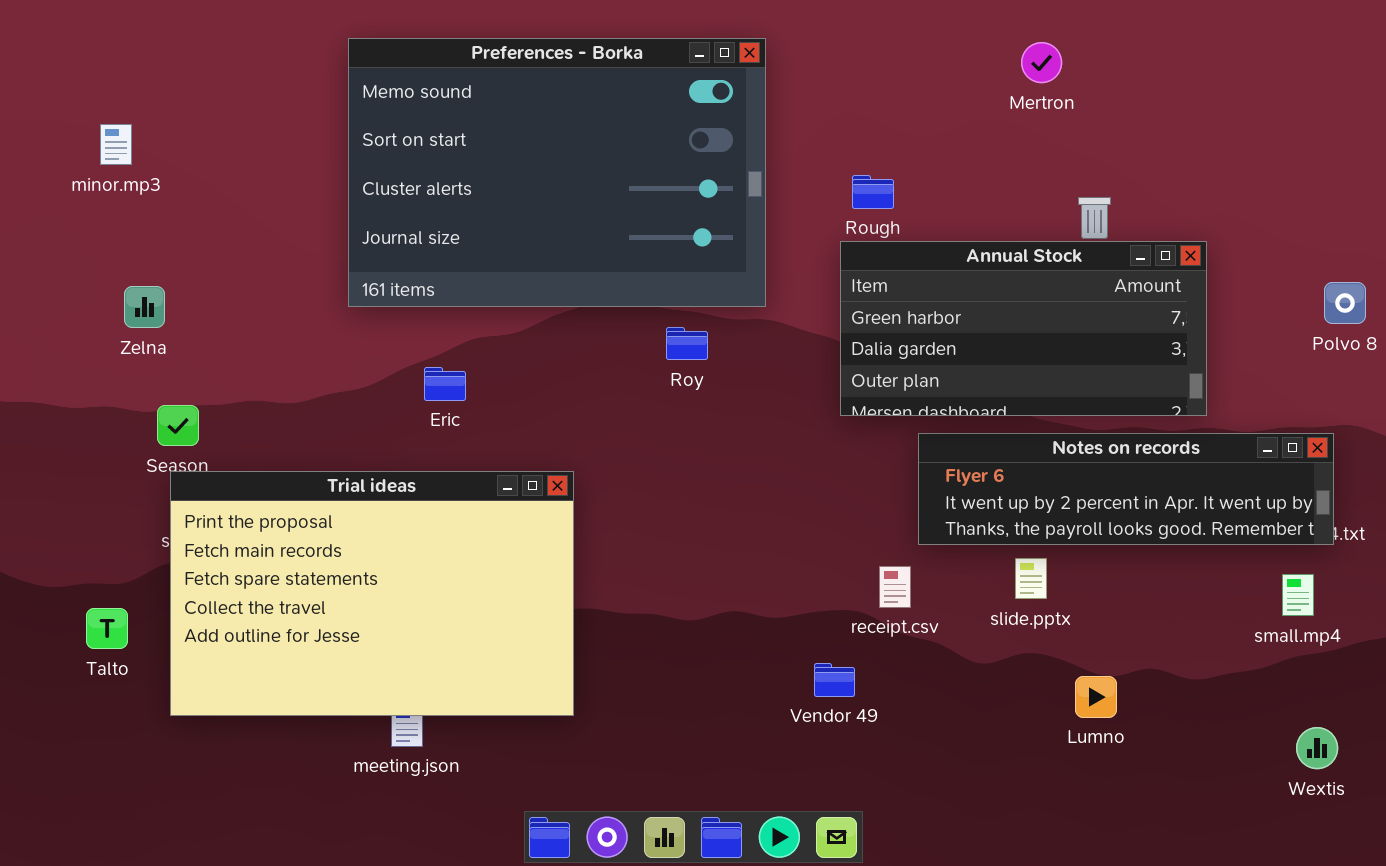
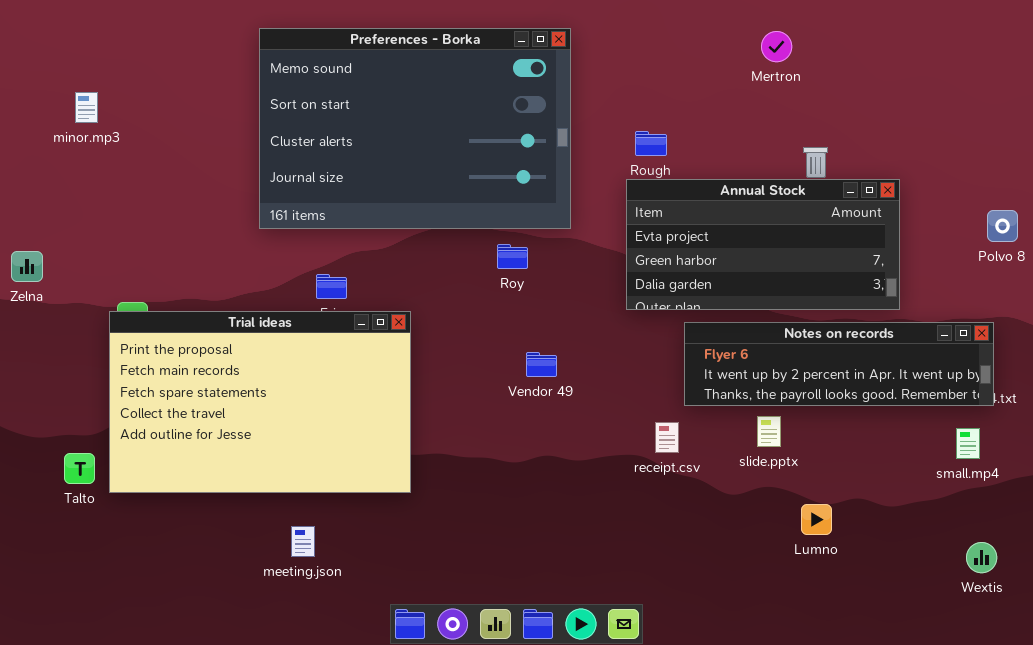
Annual Stock: [840,241,1207,416] -> [626,179,900,310], scrolled up 1 row
Zelna: [124,286,165,328] -> [11,251,43,282], moved
Trial ideas: [170,471,574,716] -> [109,311,411,493], moved
Vendor 49: [814,663,855,697] -> [526,352,557,377], moved

